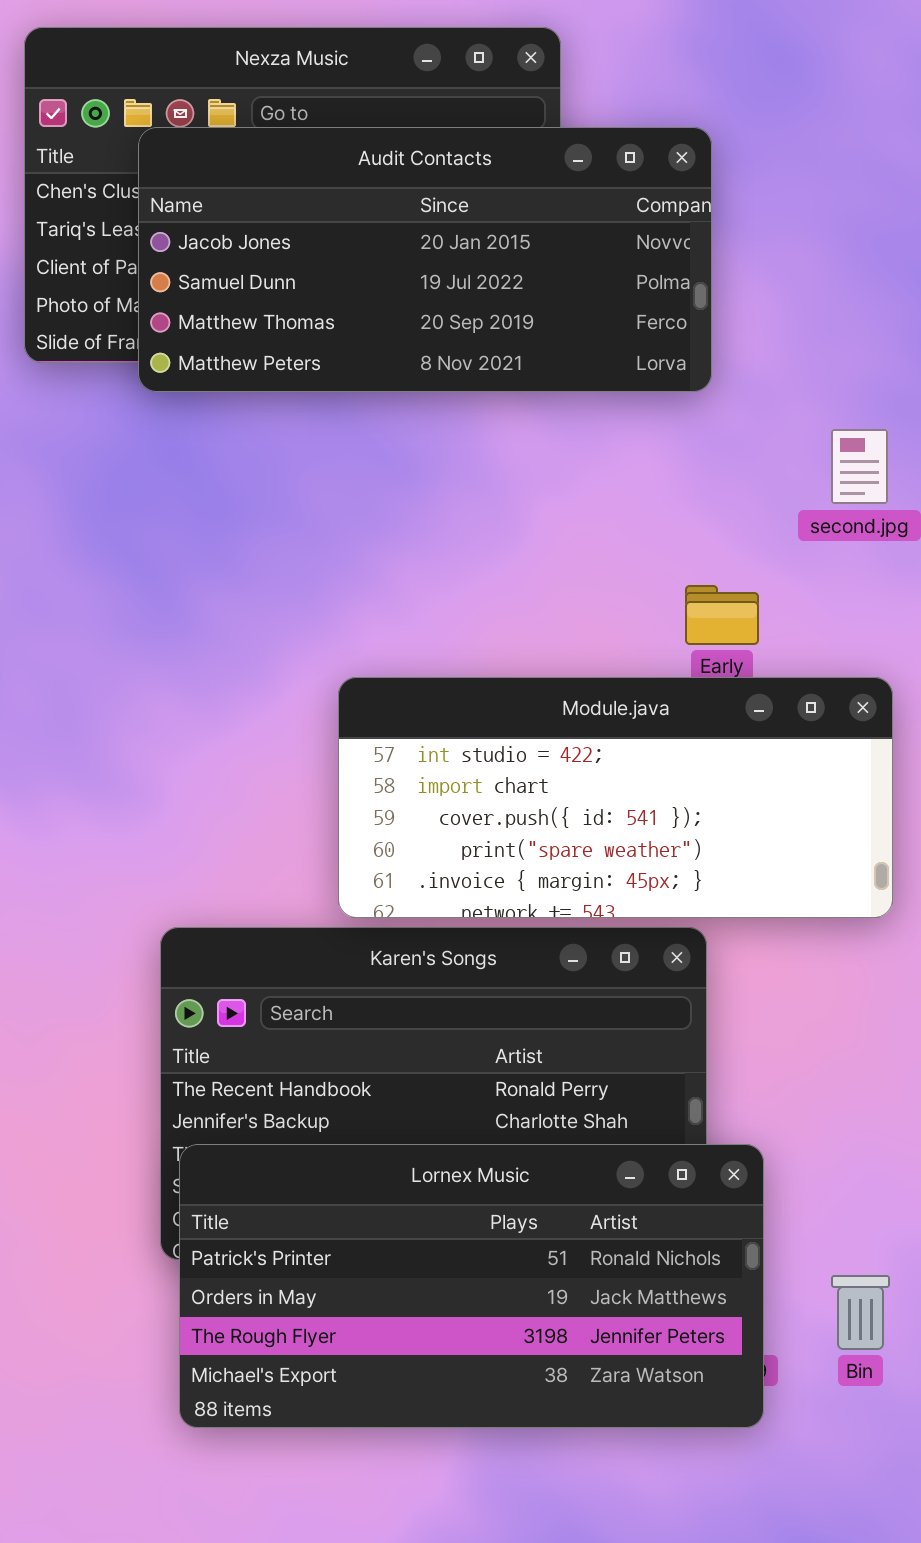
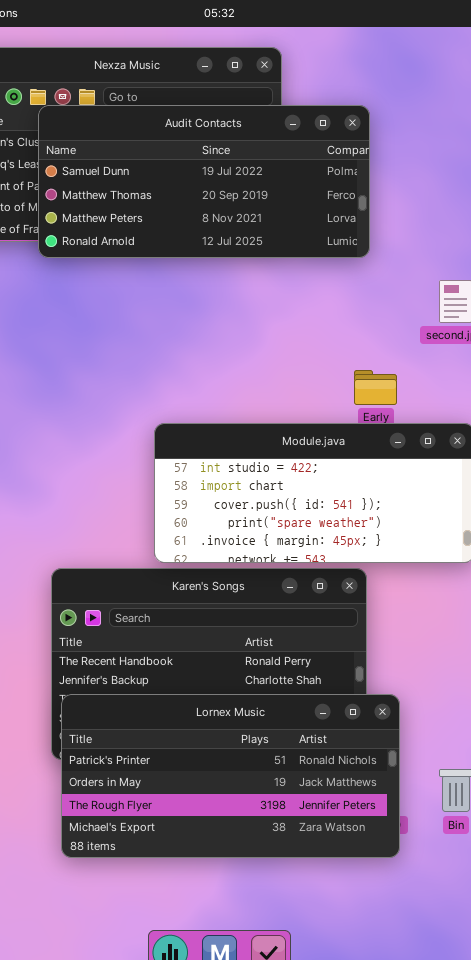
Audit Contacts: [138,127,712,392] -> [38,105,370,258], scrolled down 1 row

